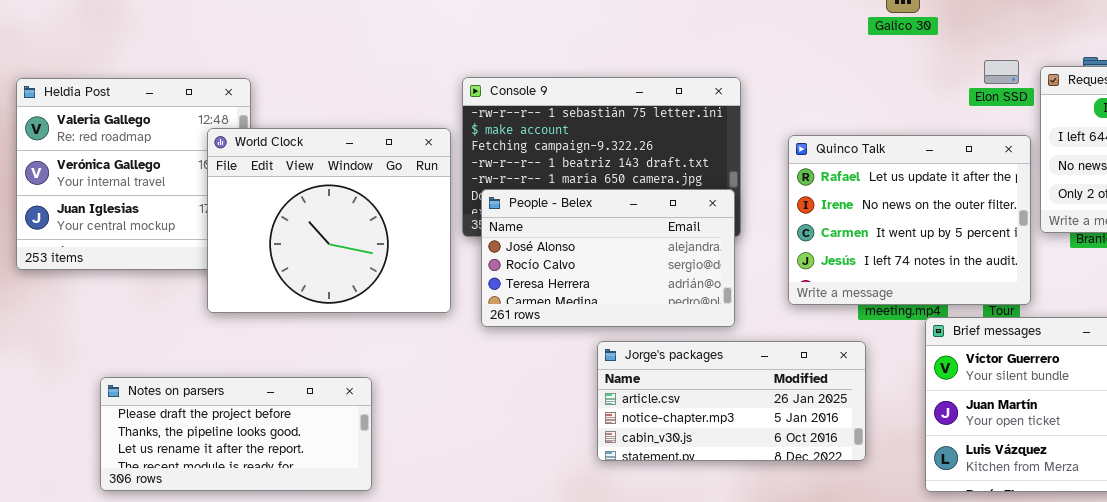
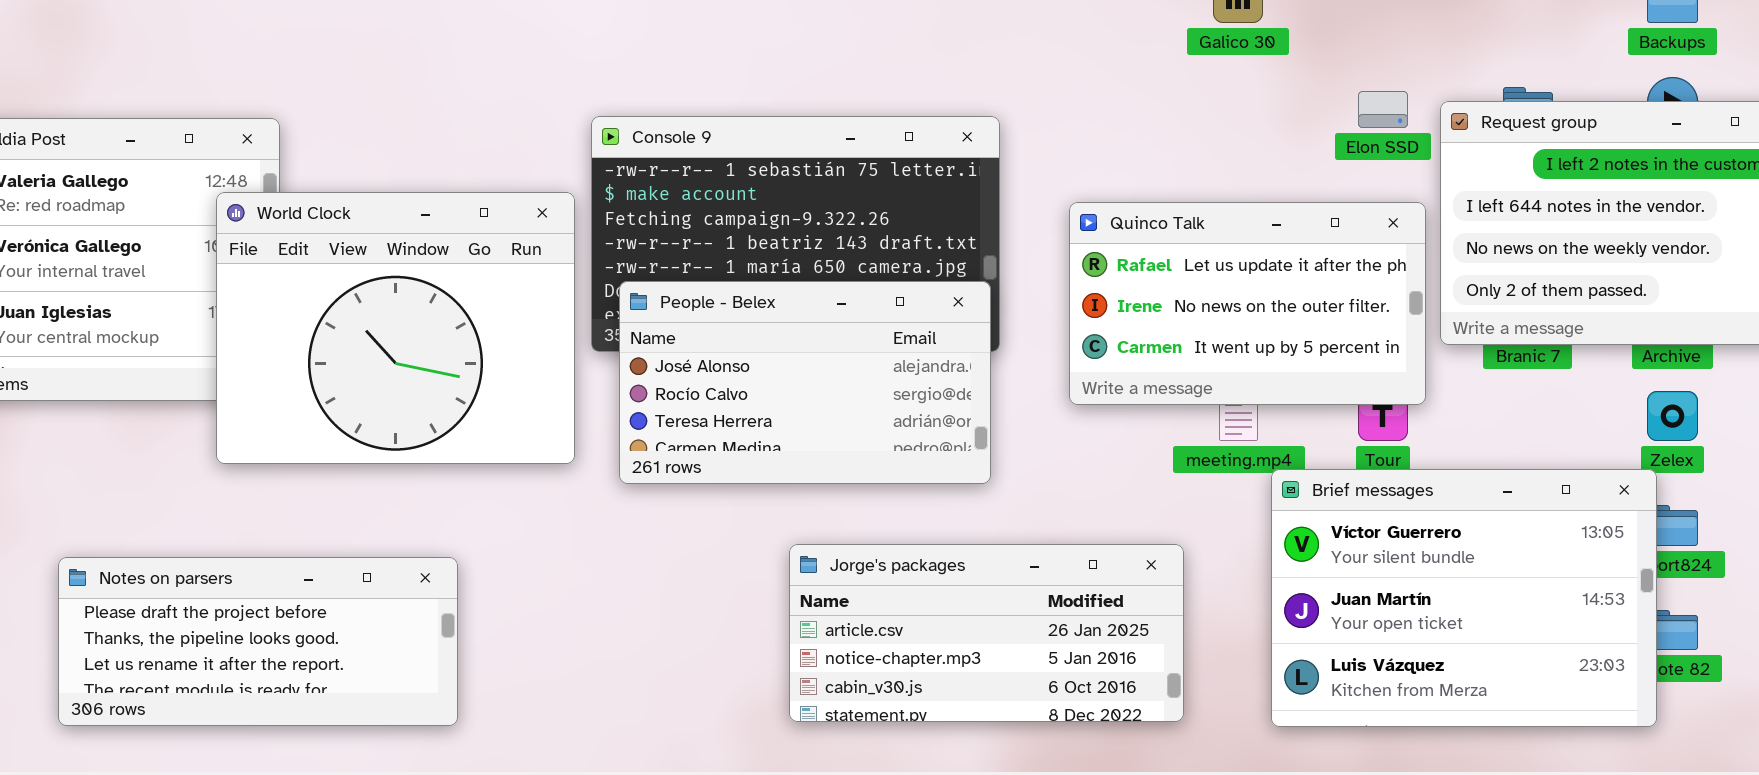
Quinco Talk: [788,135,1031,305] -> [1069,202,1426,405], resized
Jorge's packages: [597,341,866,461] -> [789,544,1184,722], moved

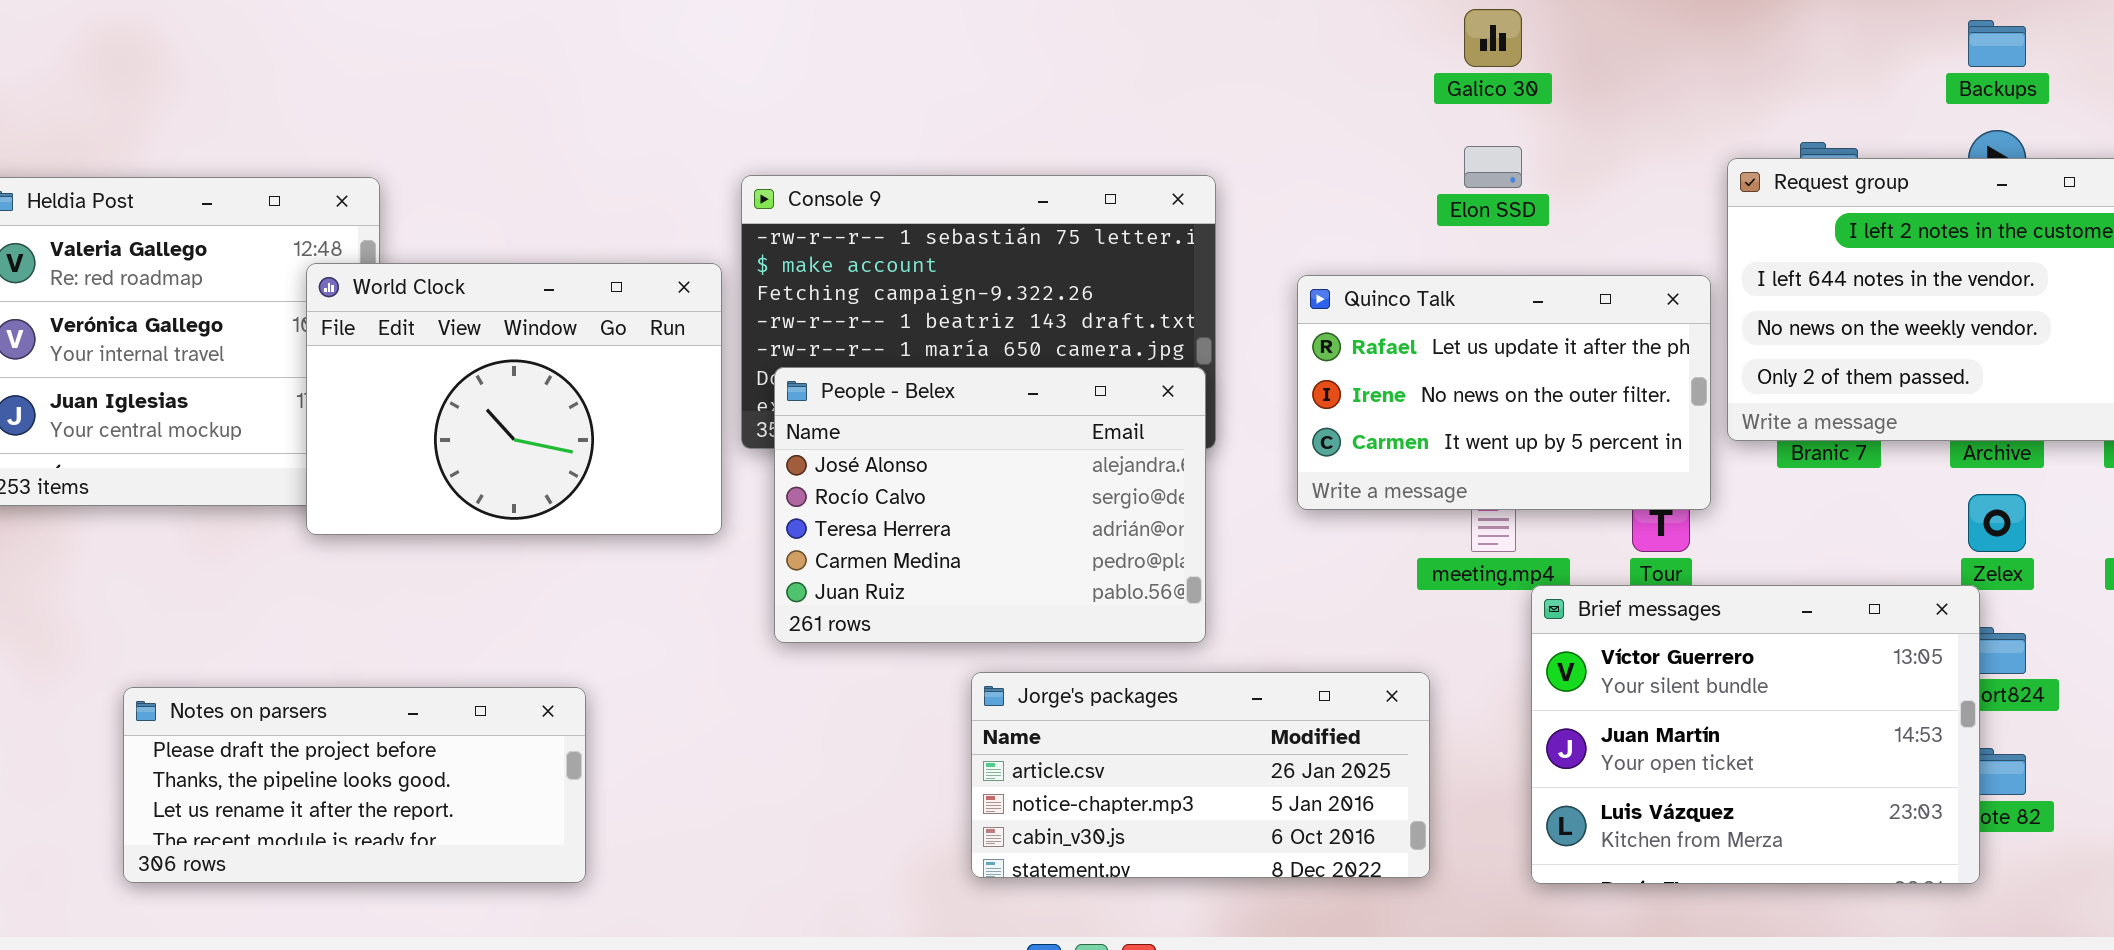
Elon SSD: [1358,91,1408,128] -> [1464,146,1522,188], moved
World Clock: [216,192,575,464] -> [306,263,722,535], resized
People - Belex: [619,281,991,484] -> [774,367,1206,643], resized

